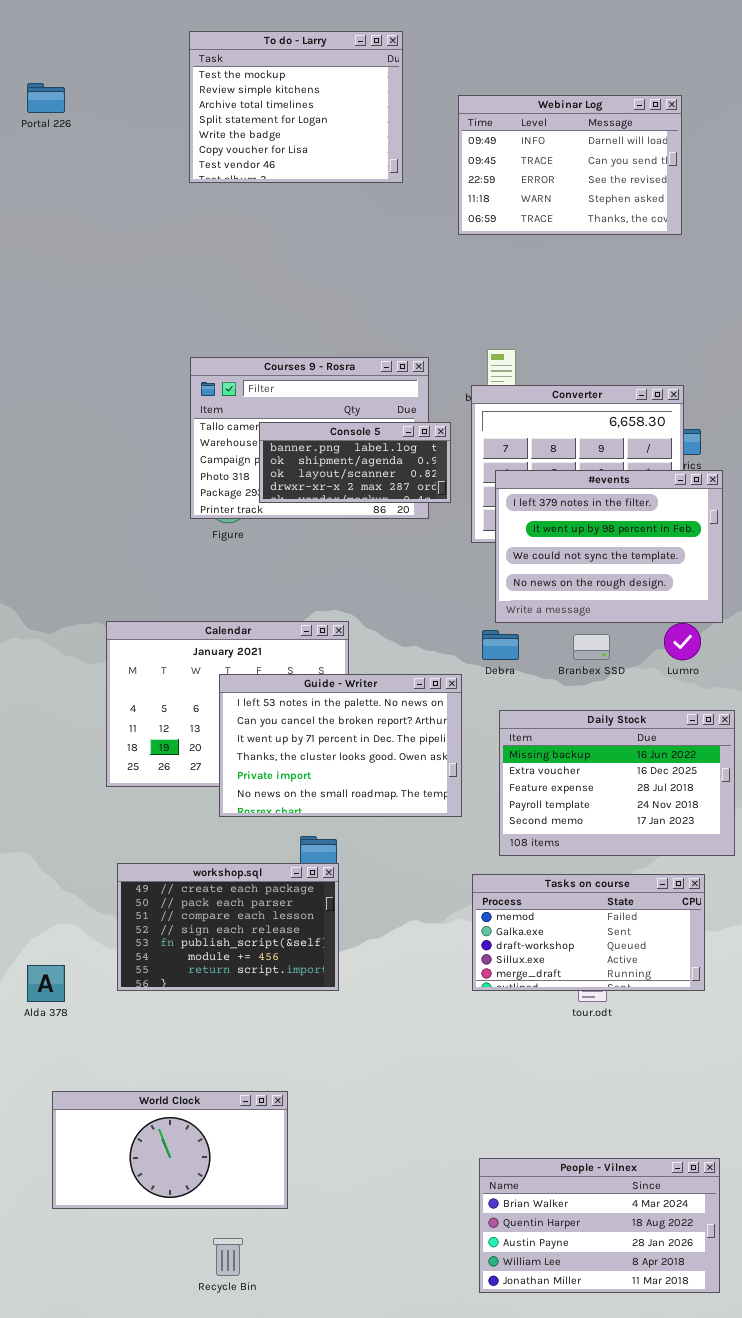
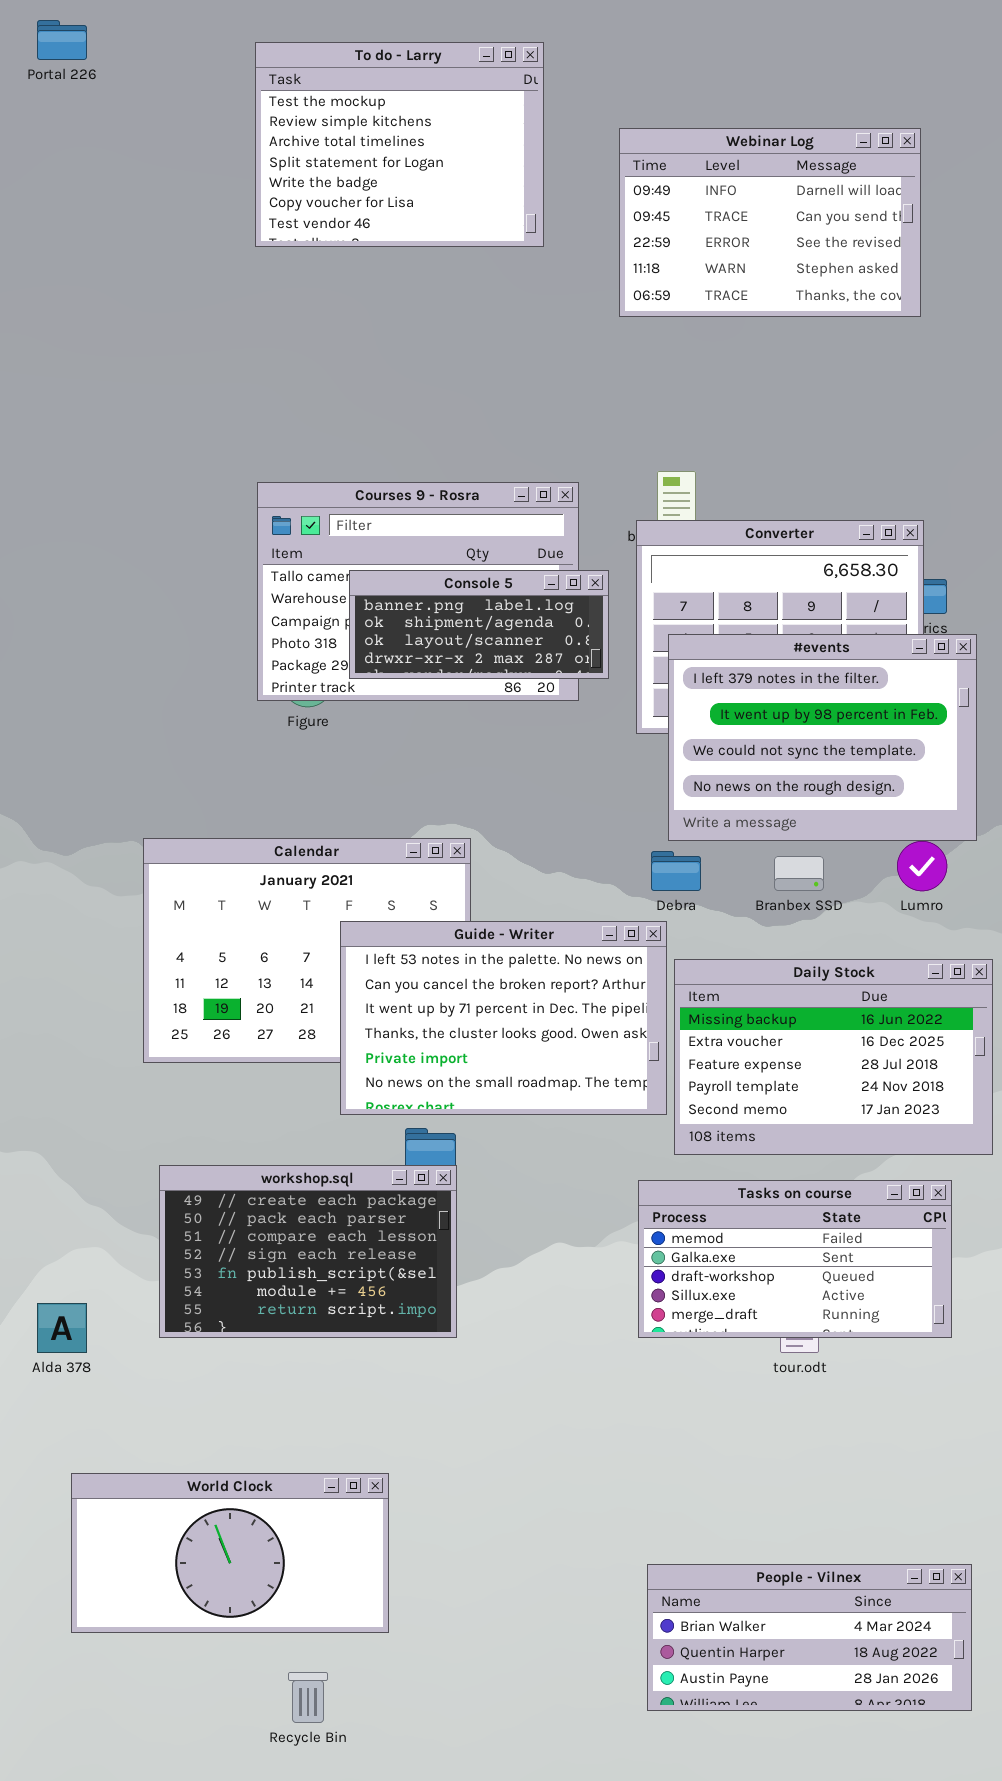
Portal 226: [27,83,65,113] -> [37,20,87,60], moved
Guide - Writer: [219,674,462,817] -> [340,921,667,1115], moved
People - Vilnex: [479,1158,720,1293] -> [647,1564,972,1711], resized

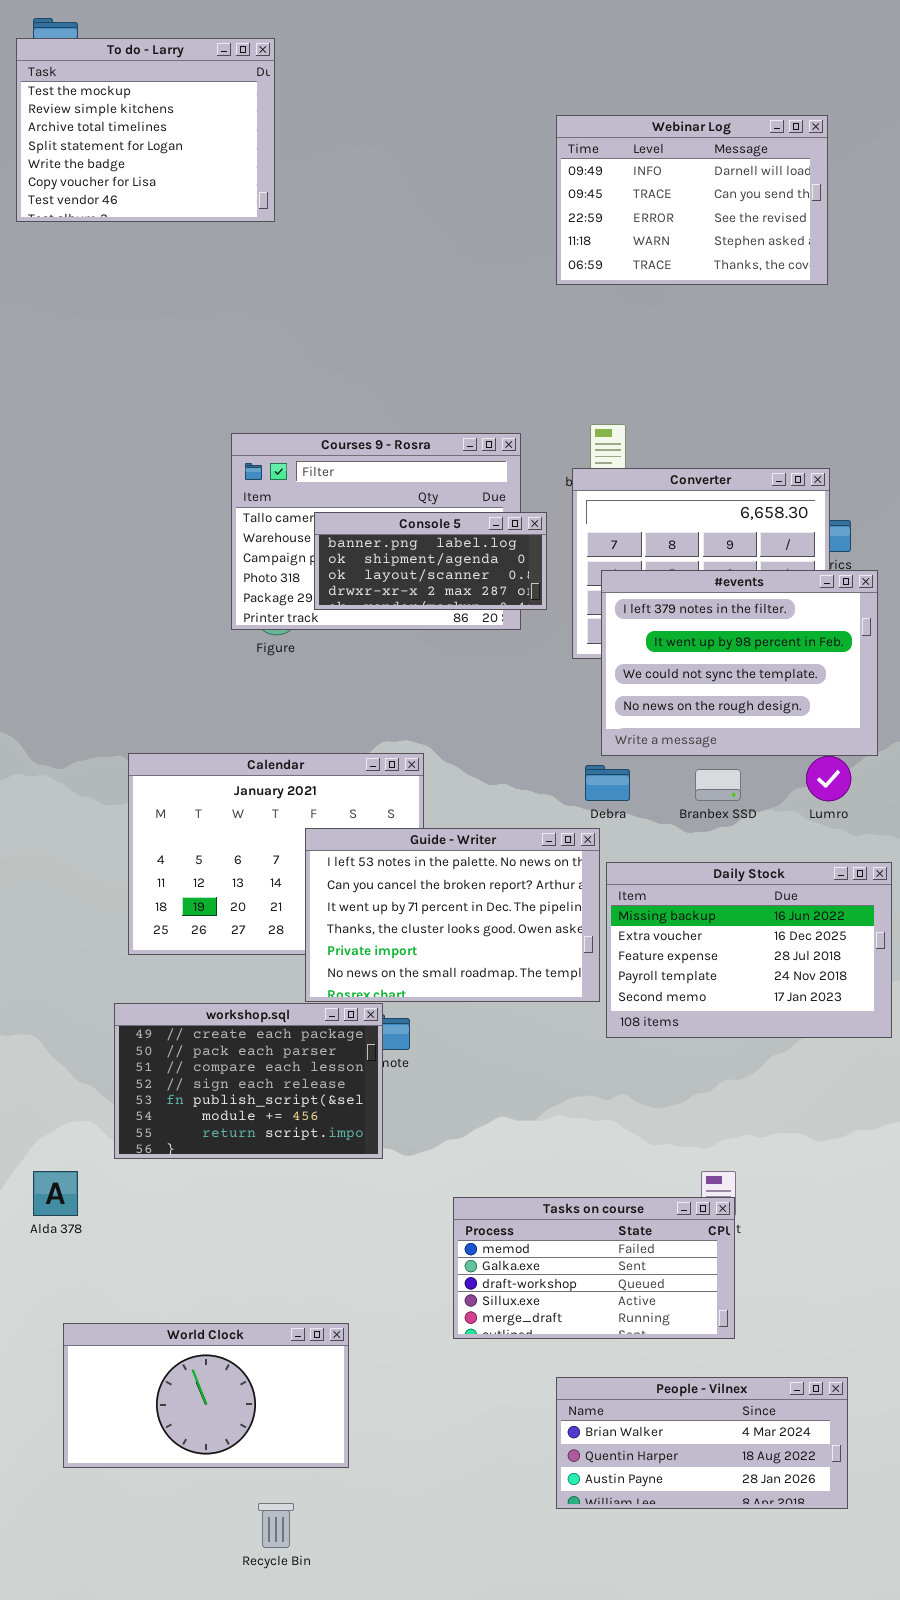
To do - Larry: [255,42,544,247] -> [16,38,275,222], moved
workshop.sql: [159,1165,457,1338] -> [114,1003,383,1159], moved
Tasks on course: [638,1180,952,1338] -> [453,1197,735,1339], moved
People - Vilnex: [647,1564,972,1711] -> [556,1377,848,1509], moved

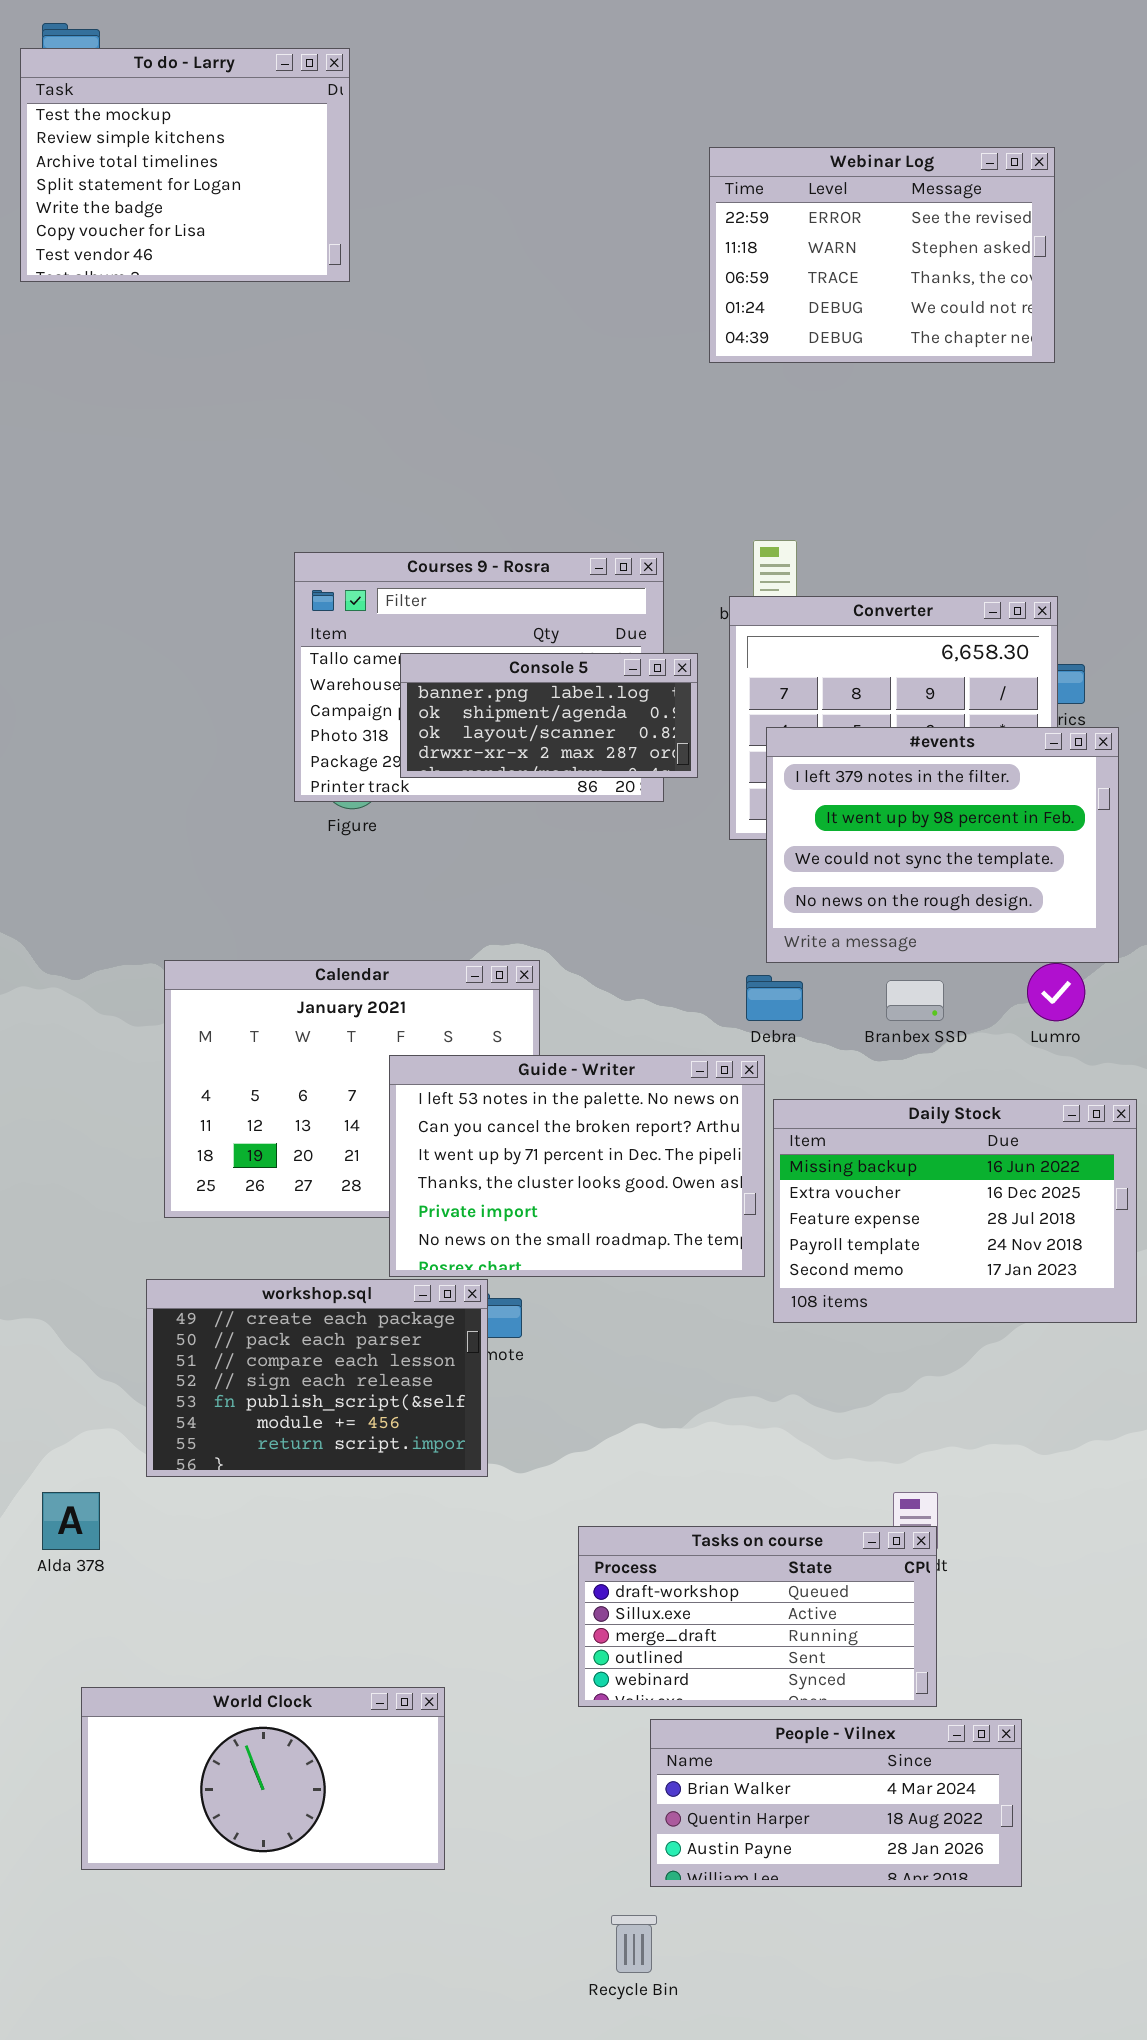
Webinar Log: [556,115,828,285] -> [709,147,1055,363], scrolled down 2 rows
Tasks on course: [453,1197,735,1339] -> [578,1526,937,1707], scrolled down 2 rows
People - Vilnex: [556,1377,848,1509] -> [650,1719,1022,1887], moved
Recycle Bin: [258,1503,294,1548] -> [611,1915,657,1973], moved

